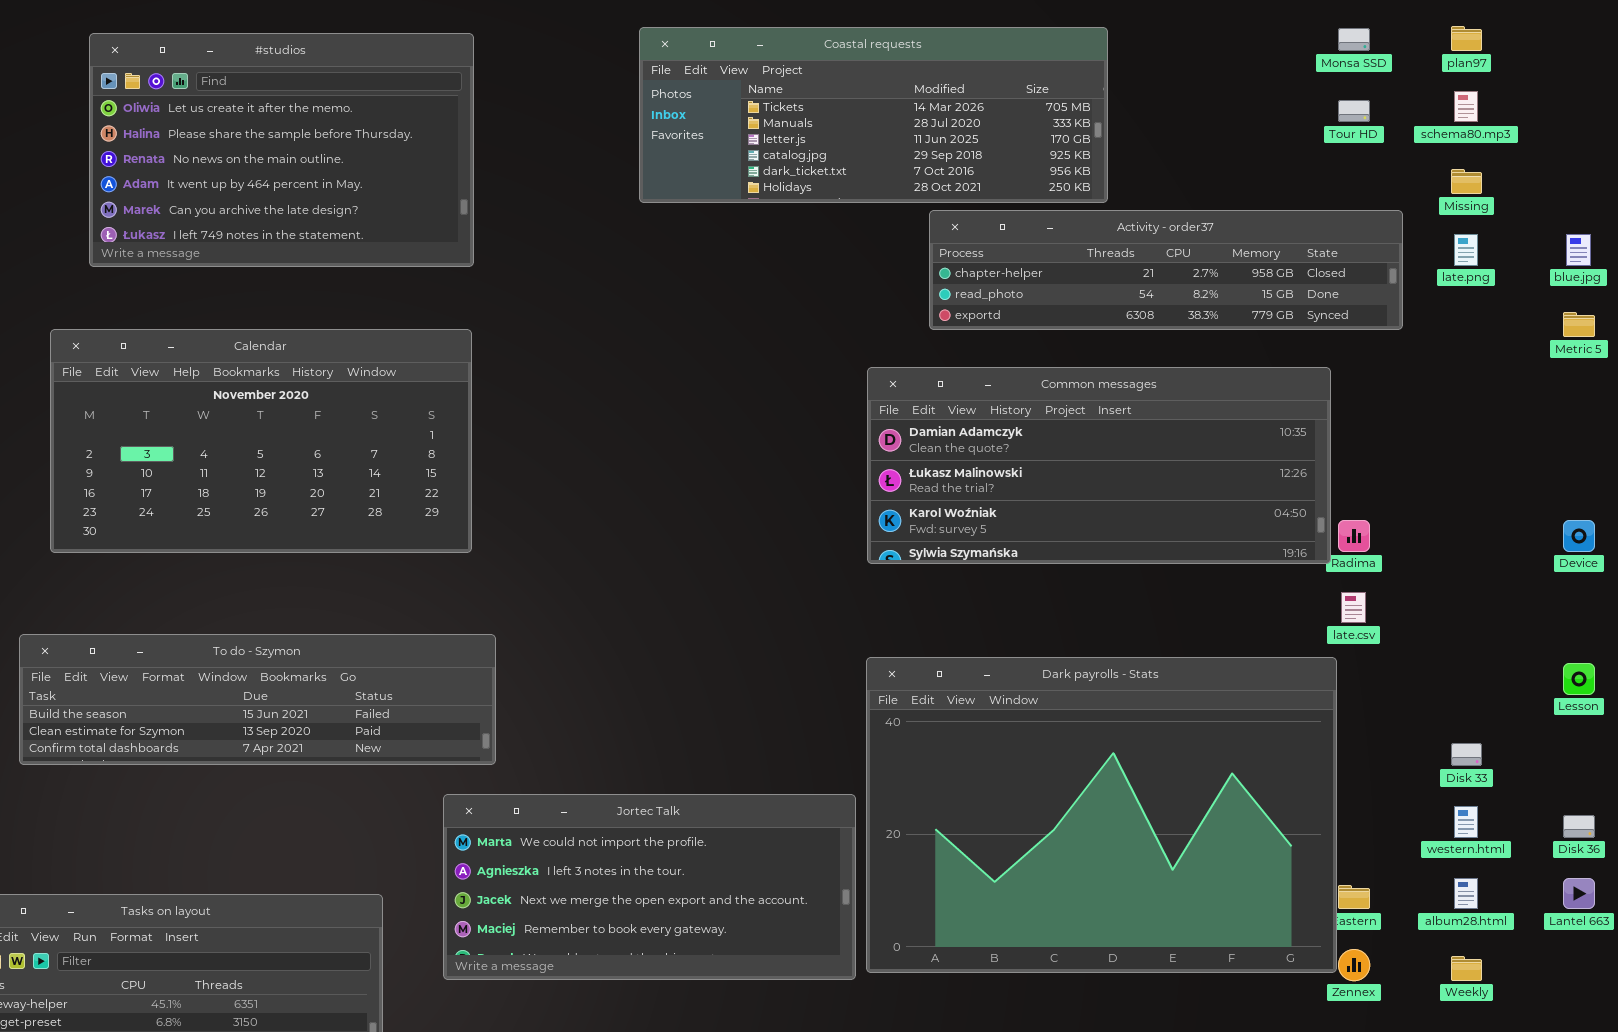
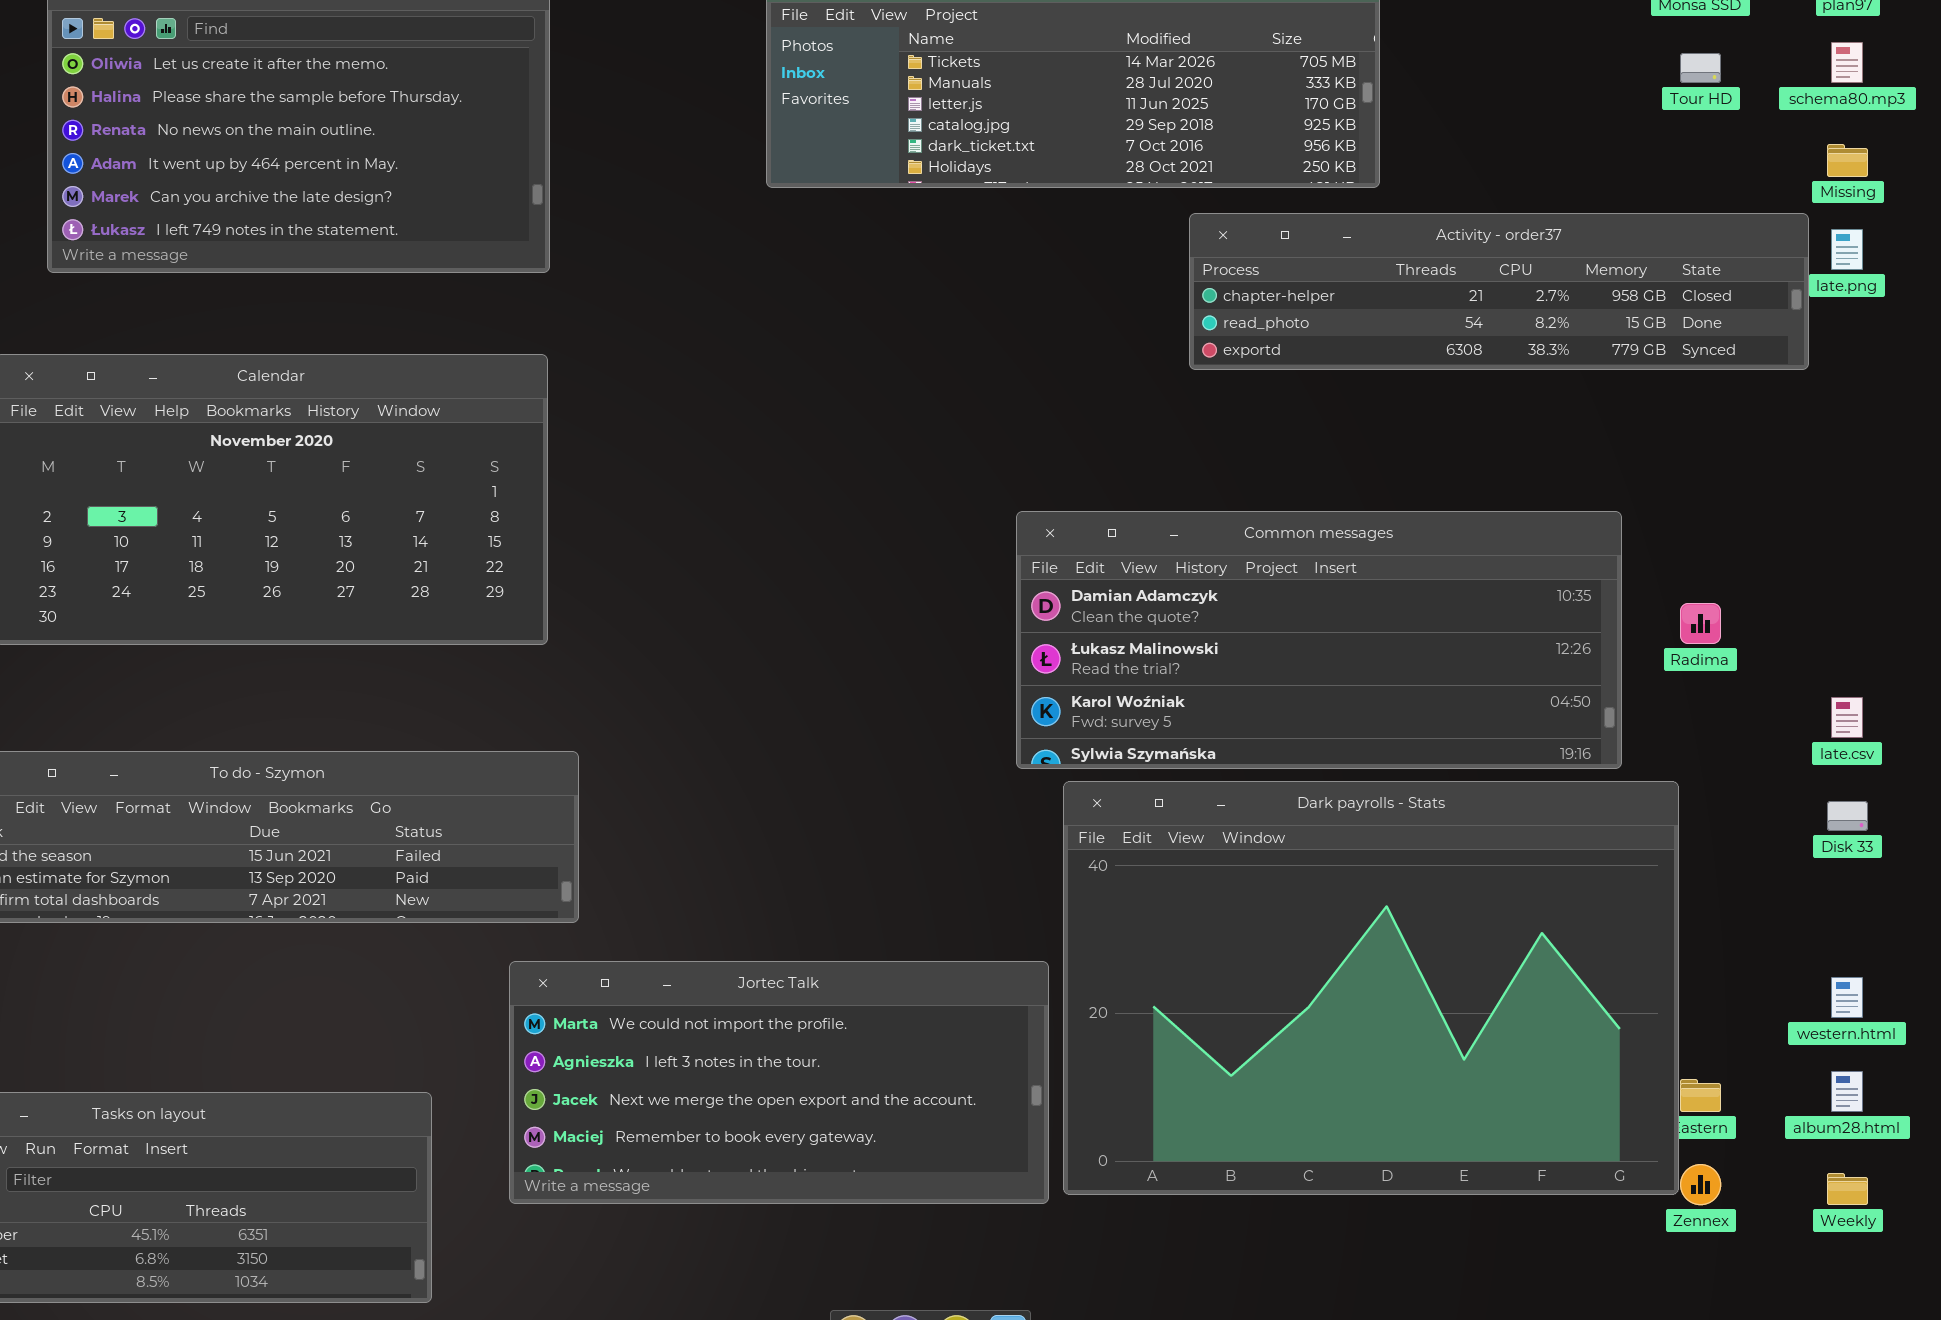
Activity - order37: [929,210,1403,330] -> [1189,213,1809,370], moved
Common messages: [867,367,1331,564] -> [1016,511,1622,769], moved
late.csv: [1341,592,1366,623] -> [1831,697,1863,738], moved
Disk 33: [1451,743,1482,766] -> [1827,801,1868,831], moved

